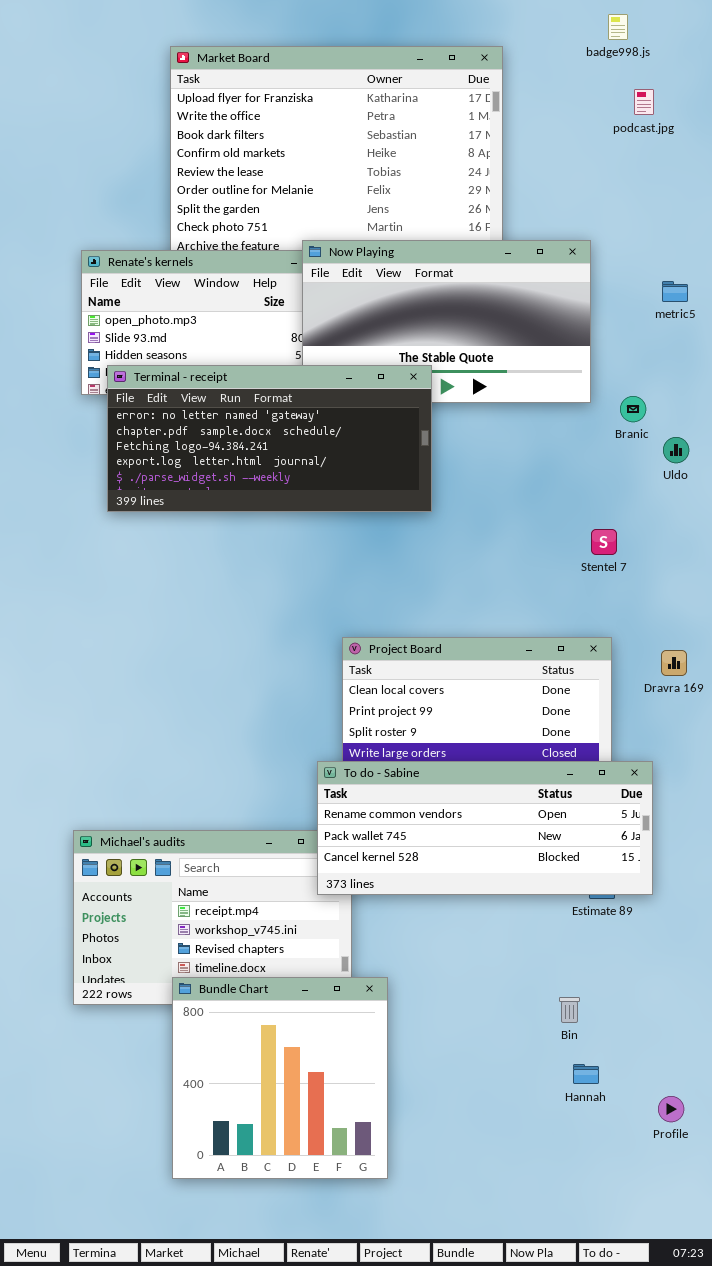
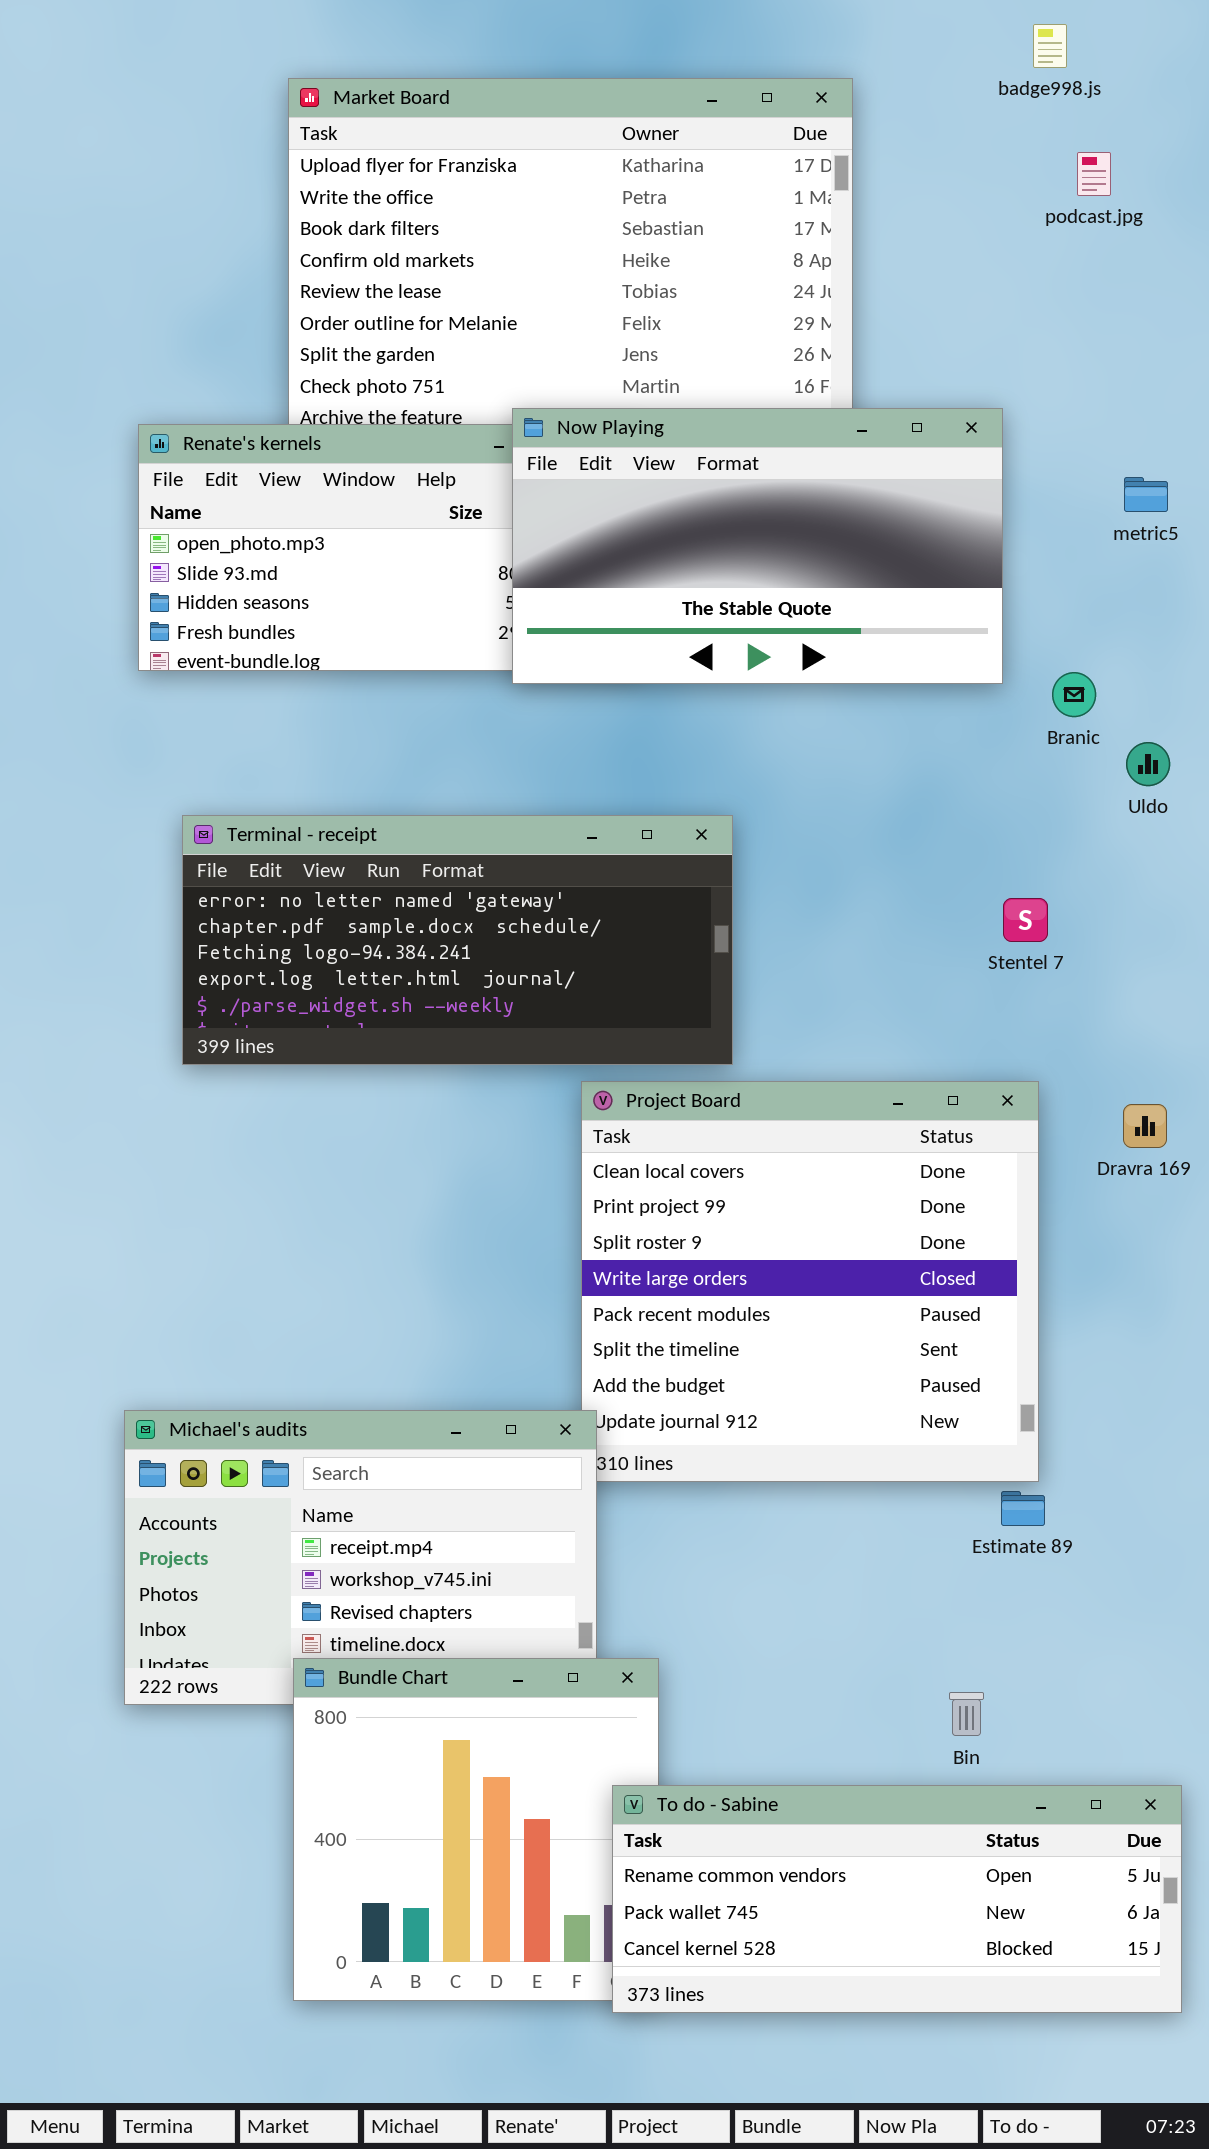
Terminal - receipt: [107,365,432,512] -> [182,815,733,1065], moved
To do - Sabine: [317,761,653,895] -> [612,1785,1182,2013], moved

